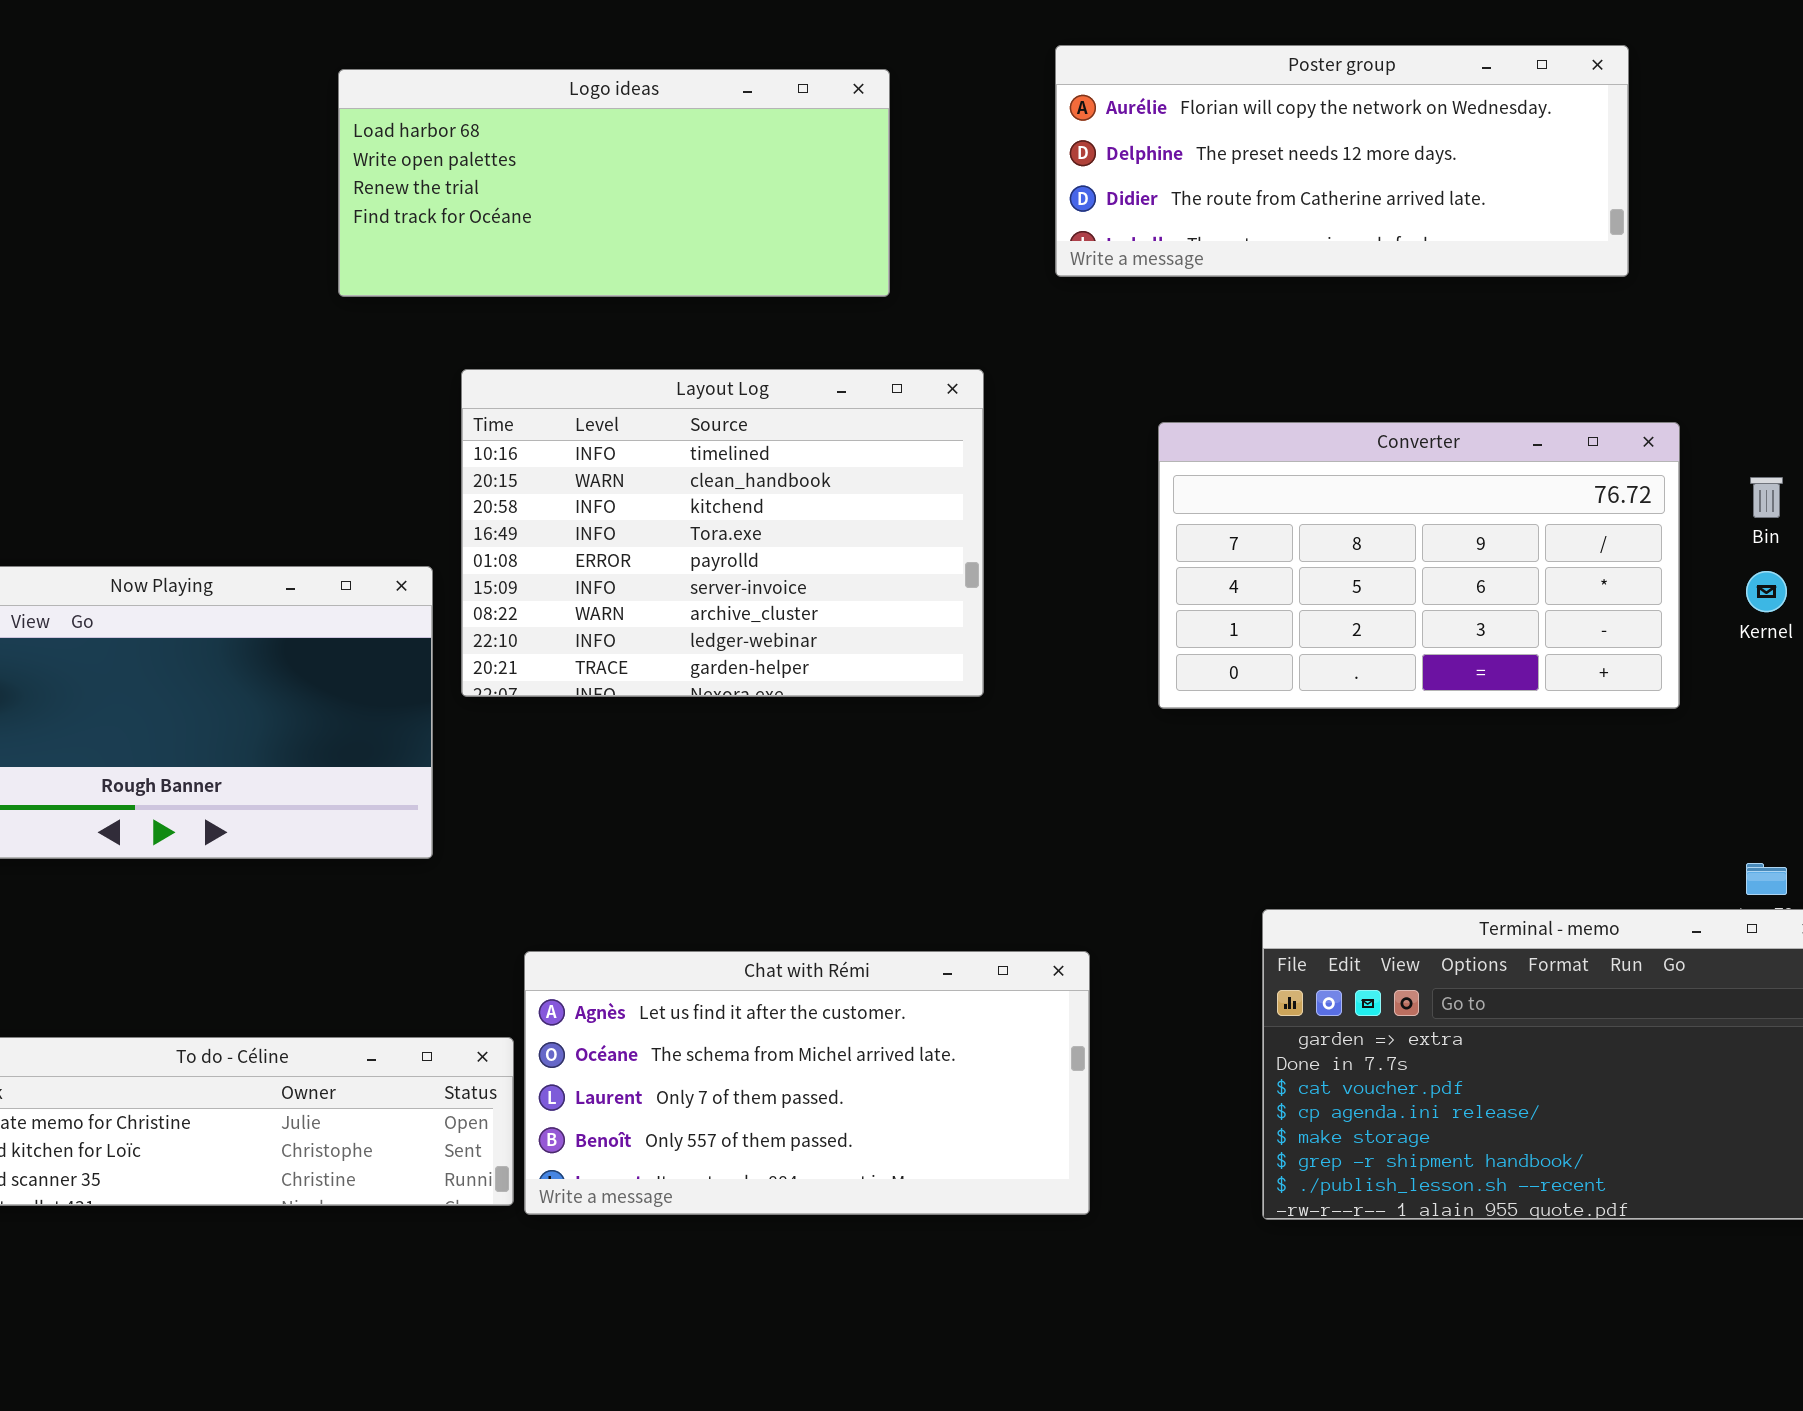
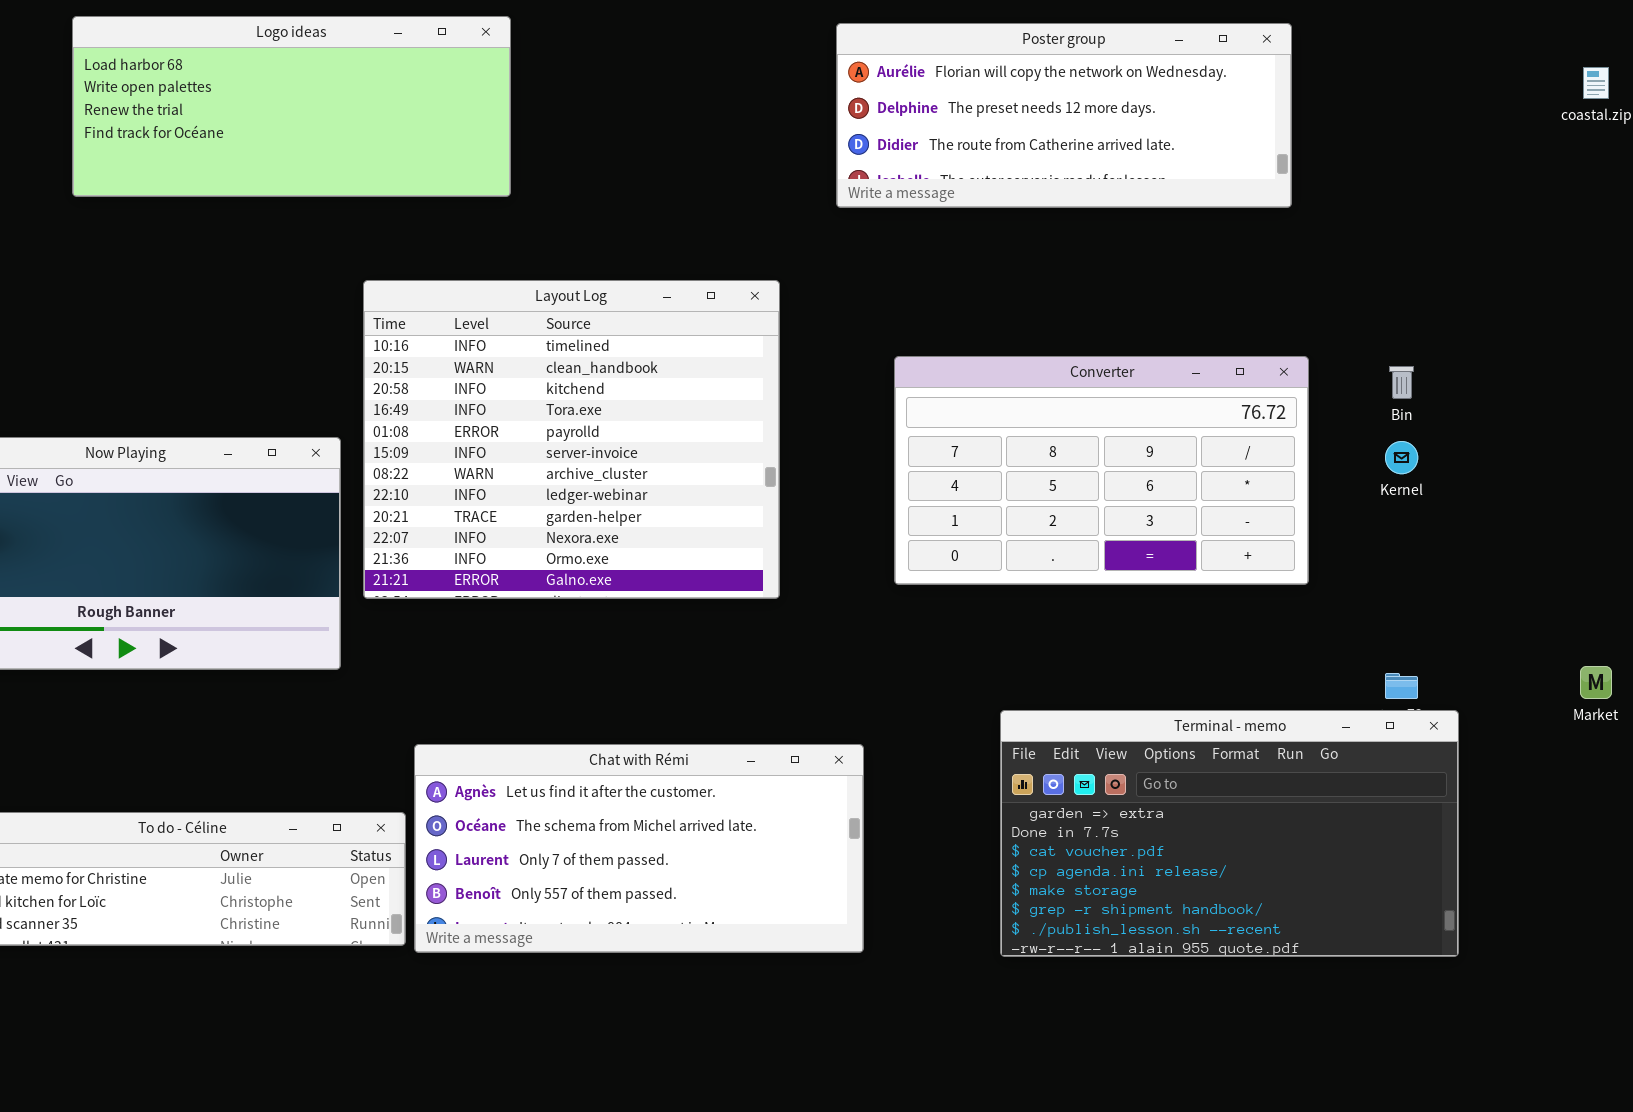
Logo ideas: [338,69,890,297] -> [72,16,511,197], moved
Layout Log: [461,369,984,697] -> [363,280,780,599], resized
Converter: [1158,422,1680,709] -> [894,356,1309,585], moved

